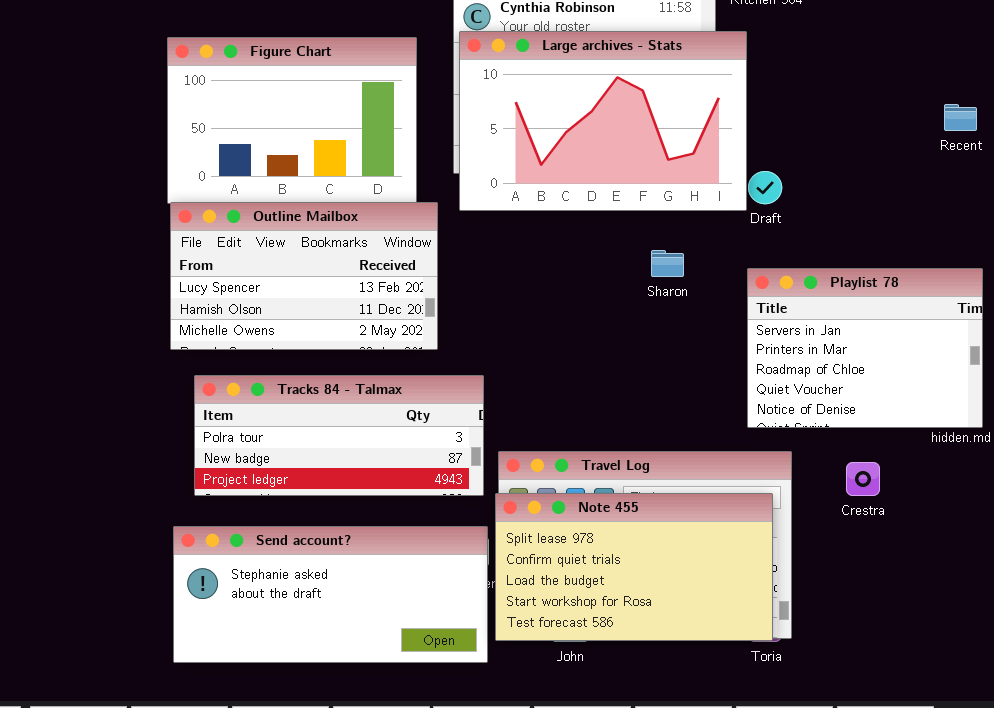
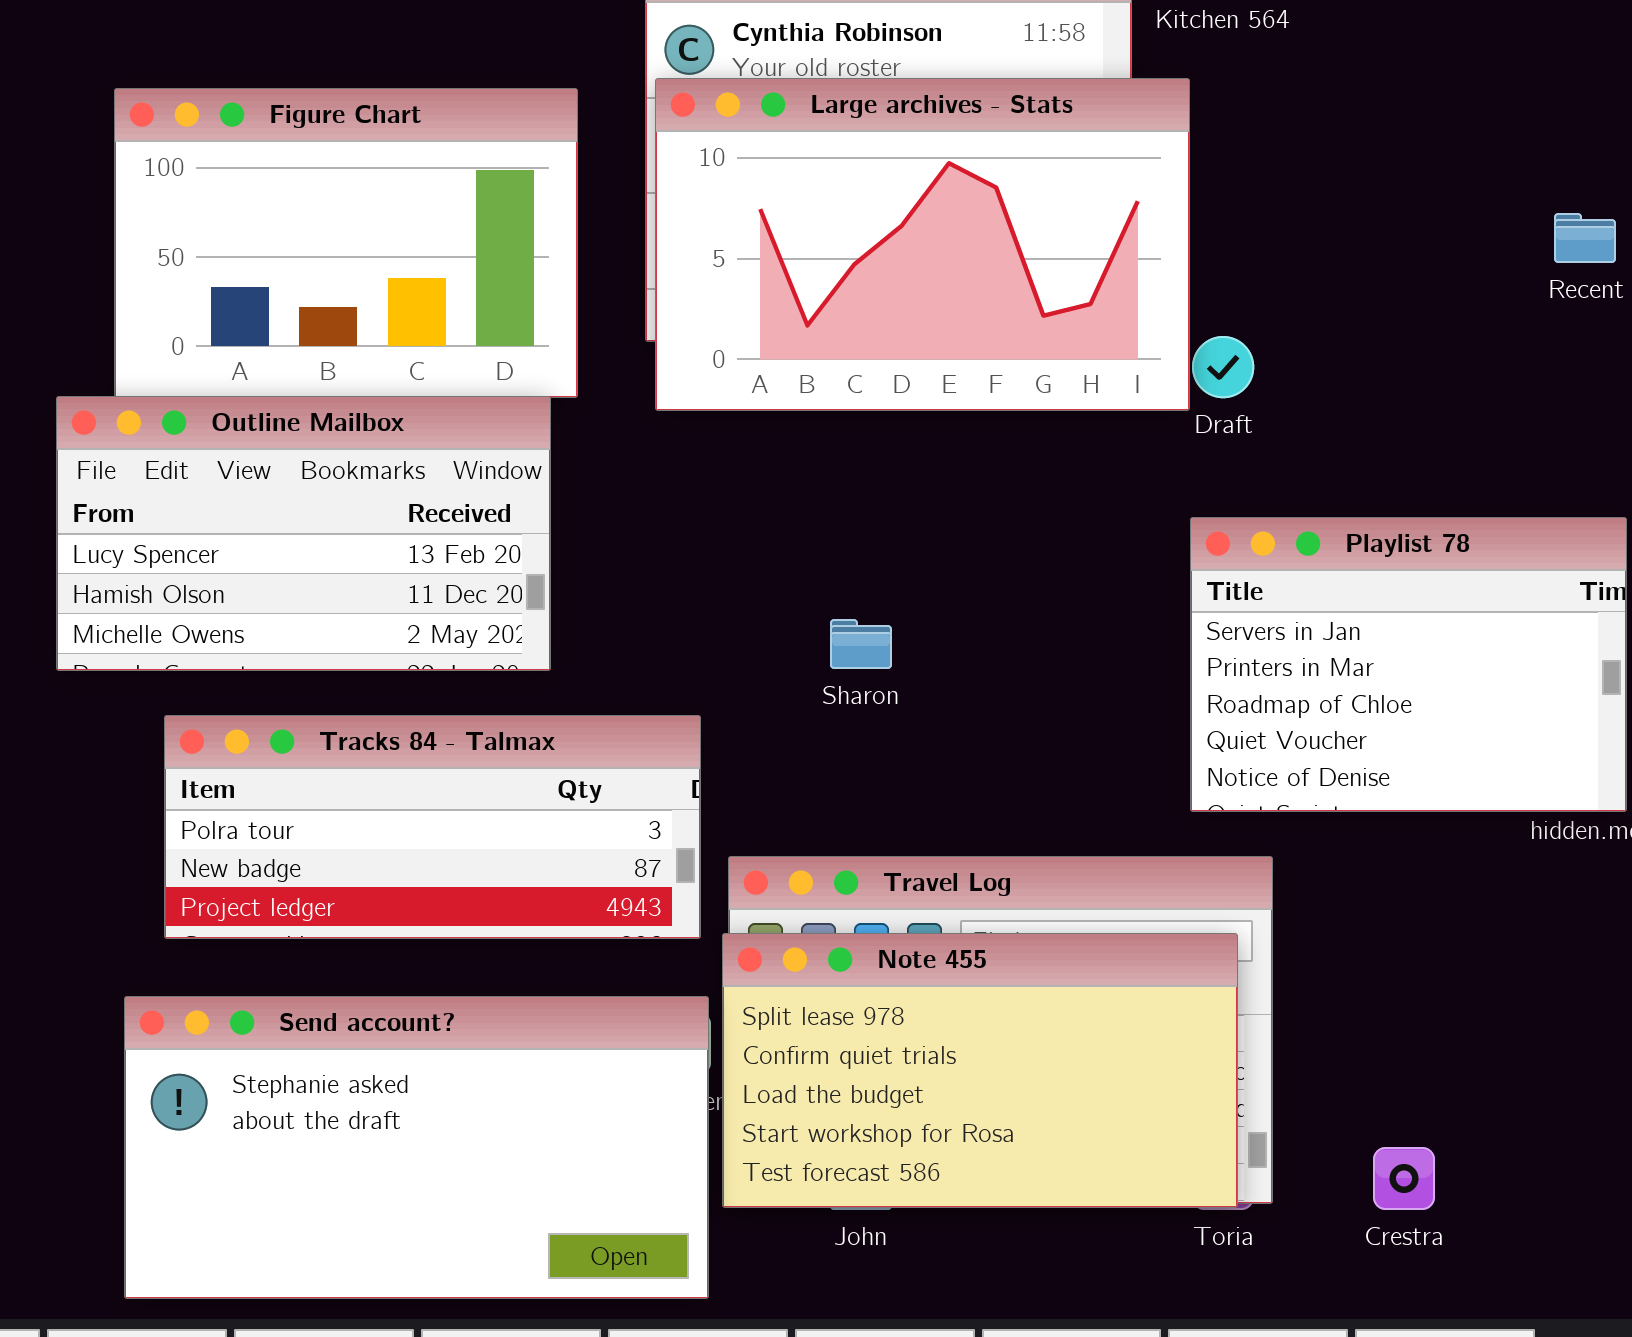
Outline Mailbox: [170,202,438,350] -> [56,396,551,671], moved
Sharon: [651,250,684,277] -> [830,619,892,669], moved
Crestra: [846,462,880,496] -> [1373,1147,1435,1210], moved
Send account?: [173,526,488,663] -> [124,996,709,1299], resized

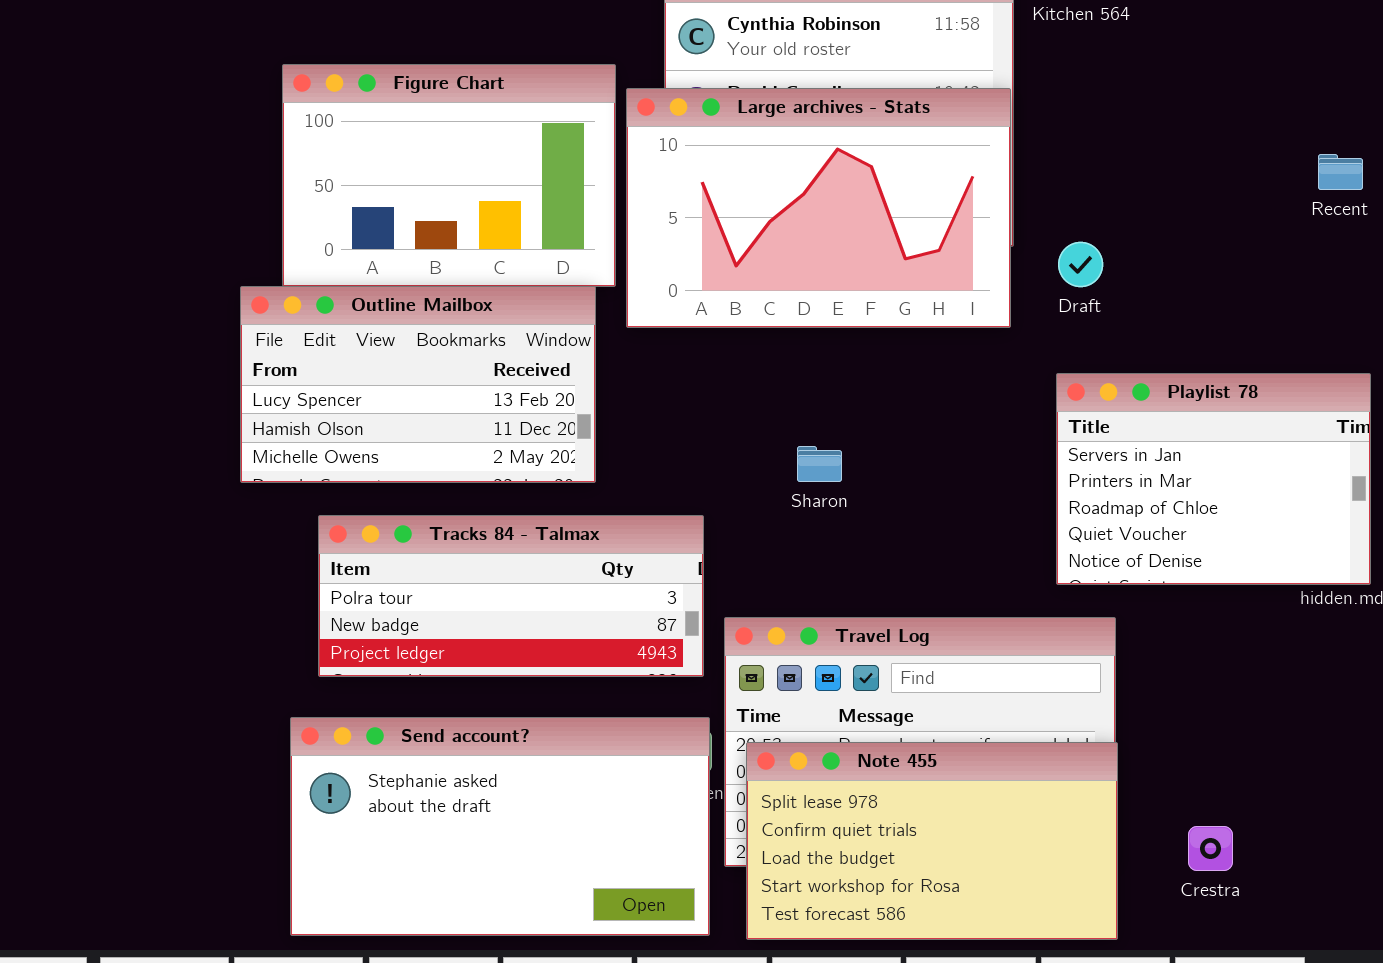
Large archives - Stats: [655,78,1190,411] -> [626,88,1011,328], moved
Note 455: [722,933,1238,1208] -> [746,742,1118,940], moved

